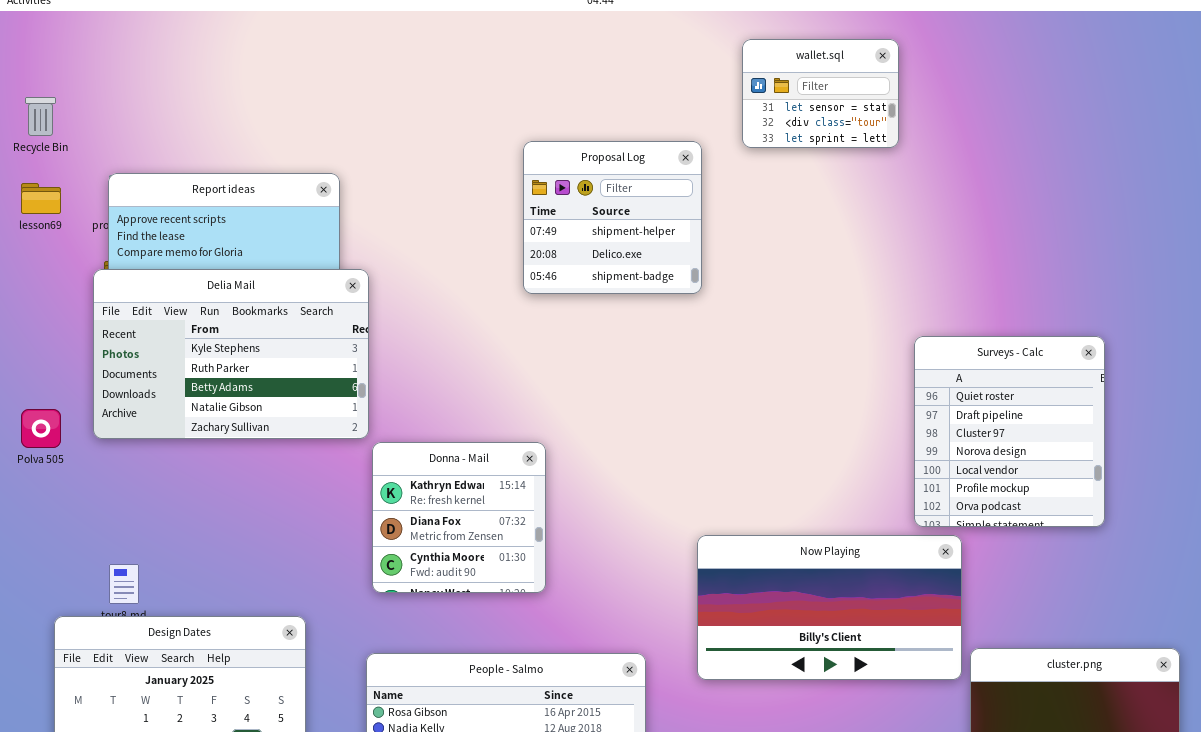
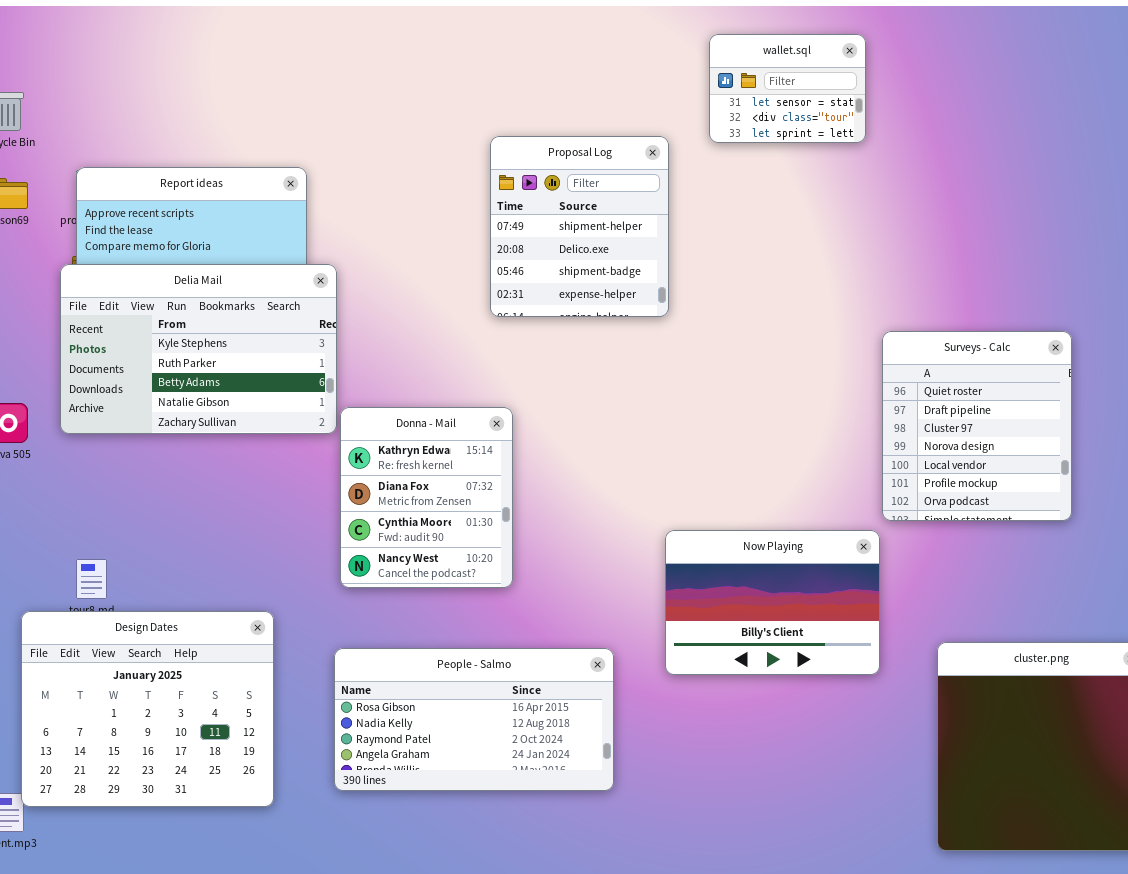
Proposal Log: [523,141,702,294] -> [490,136,669,317], resized
Donna - Mail: [372,442,546,593] -> [340,407,513,588], resized
Now Playing: [697,535,962,680] -> [665,530,880,675], resized

